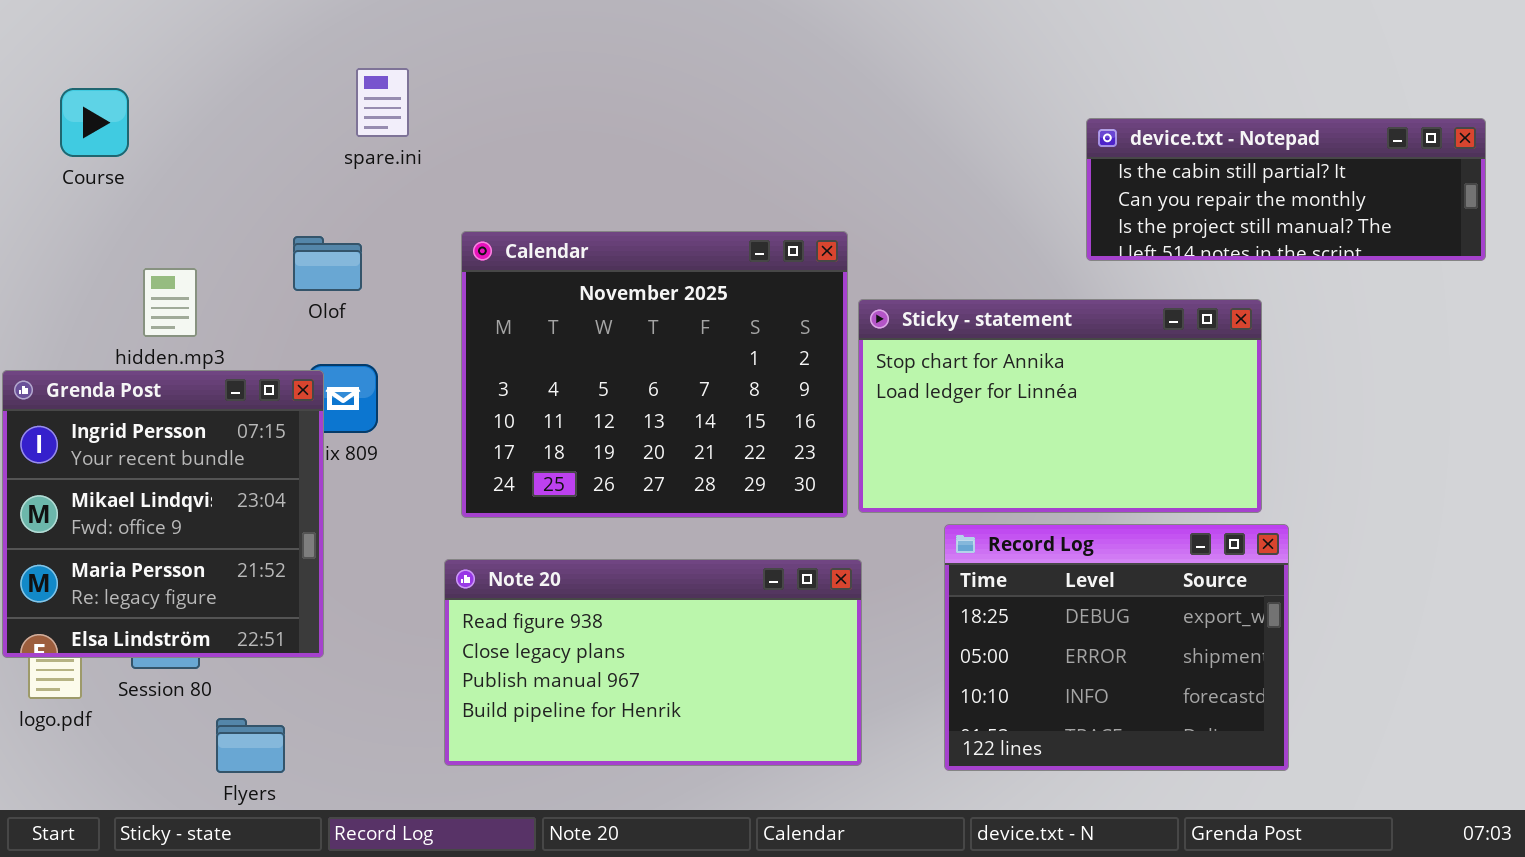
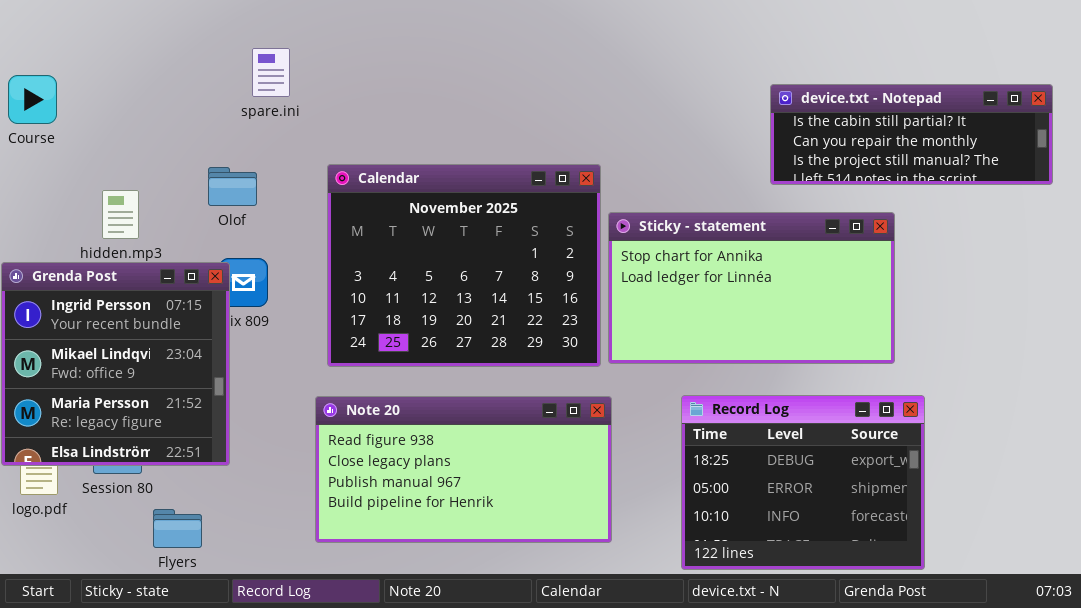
Course: [60,88,129,157] -> [8,75,57,124], moved
Record Log: [944,524,1289,771] -> [681,395,925,570], moved

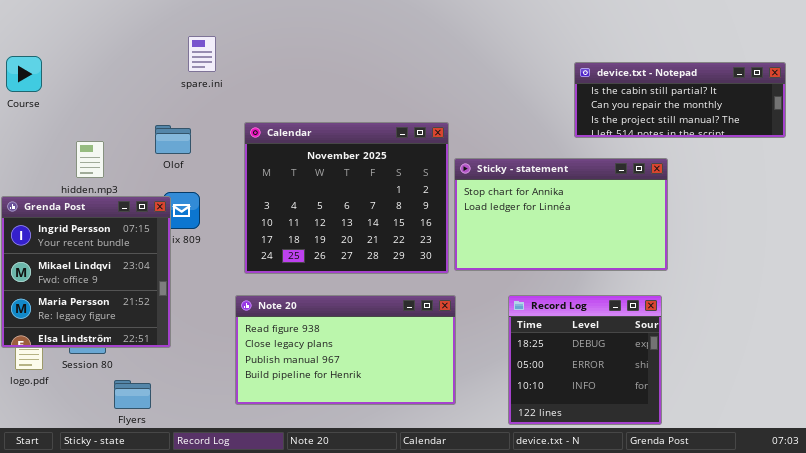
Record Log: [681,395,925,570] -> [508,295,662,425], resized

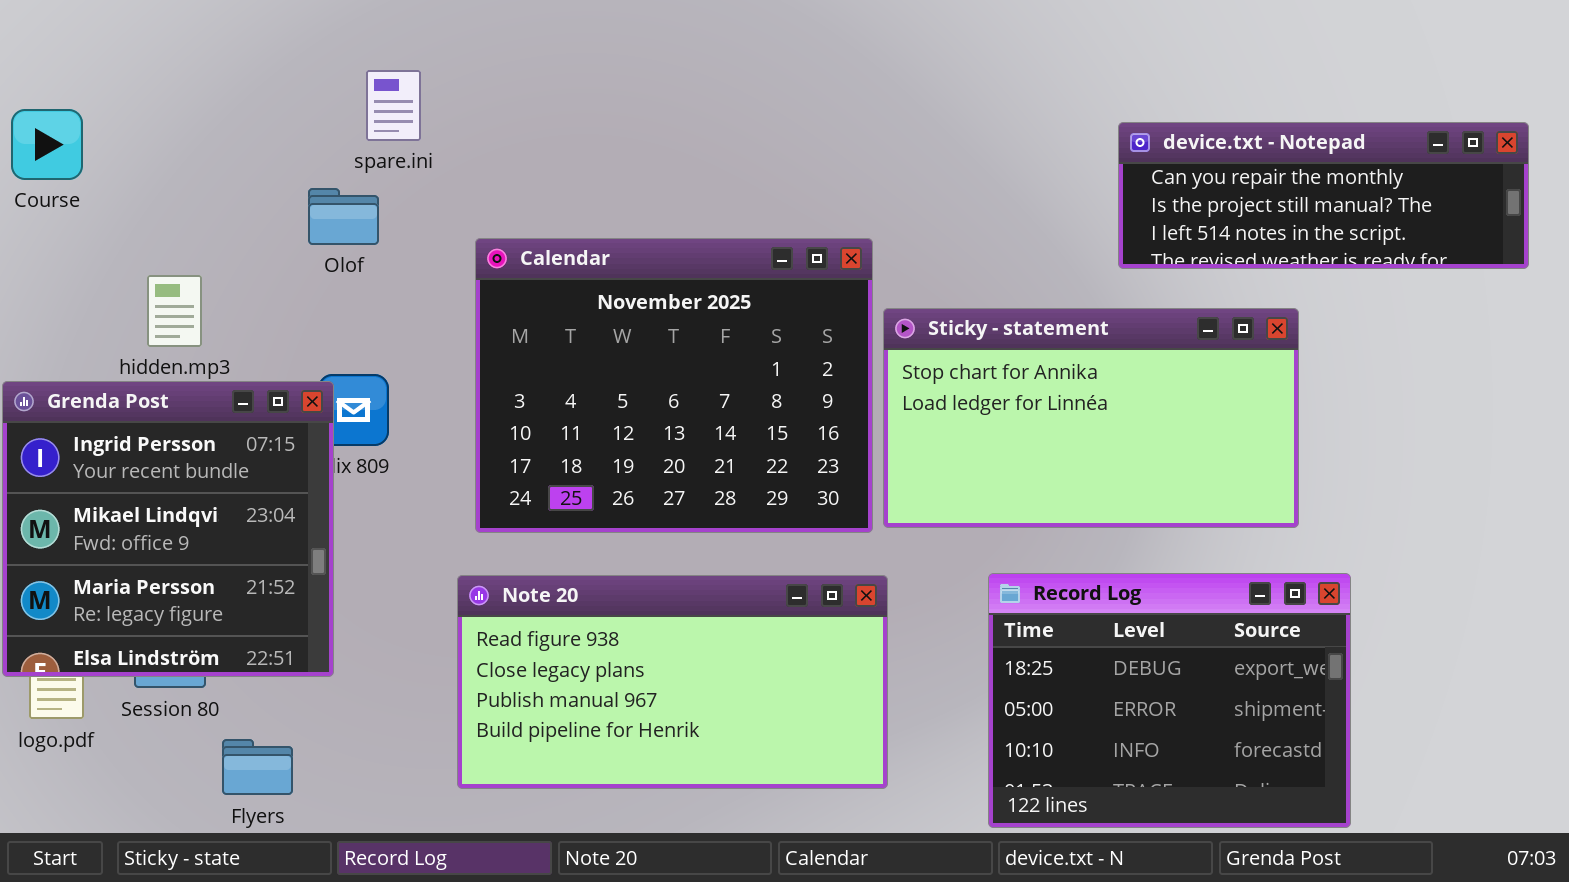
device.txt - Notepad: [574,62,786,138] -> [1118,122,1529,269], scrolled down 1 row
Olof: [155,125,191,154] -> [308,188,379,245], moved
Record Log: [508,295,662,425] -> [988,573,1351,828], resized

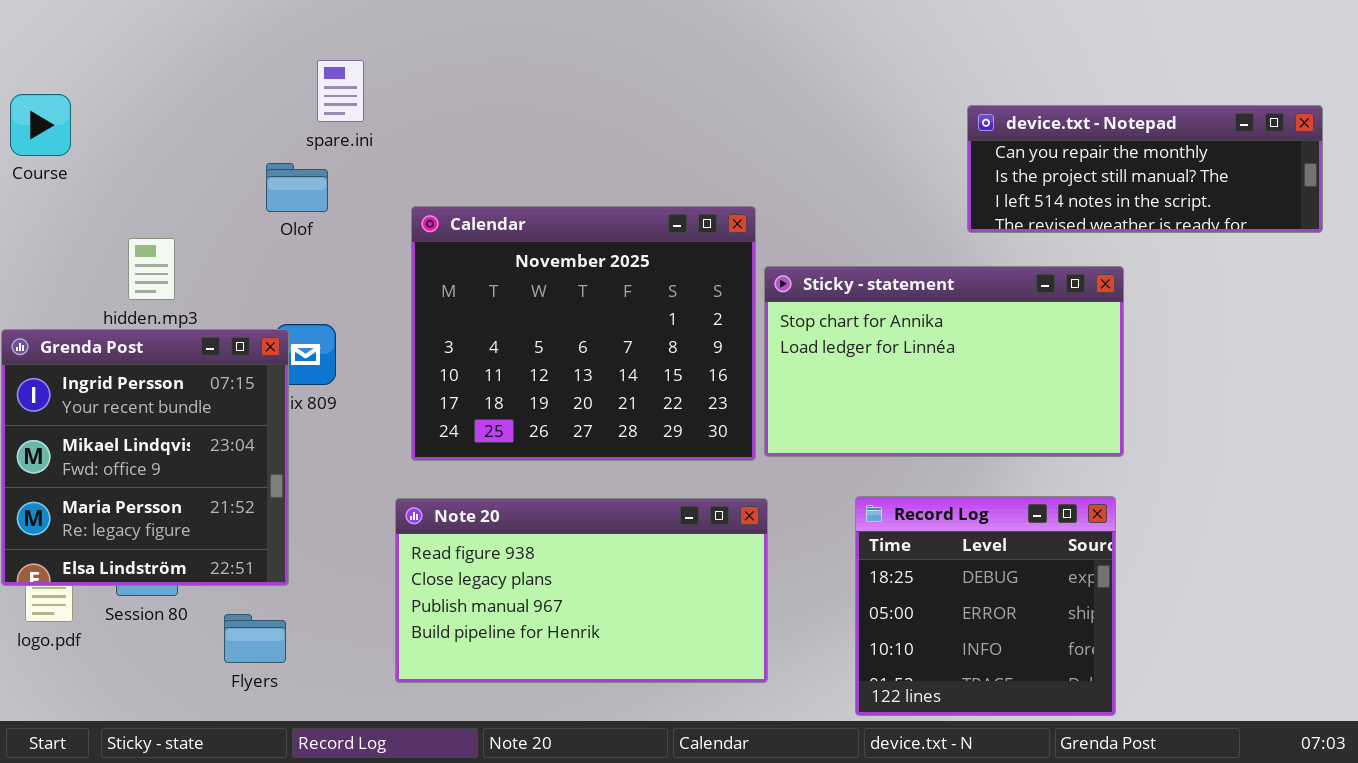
Record Log: [988,573,1351,828] -> [855,496,1116,716], resized
Flyers: [222,739,293,795] -> [224,614,286,663], moved

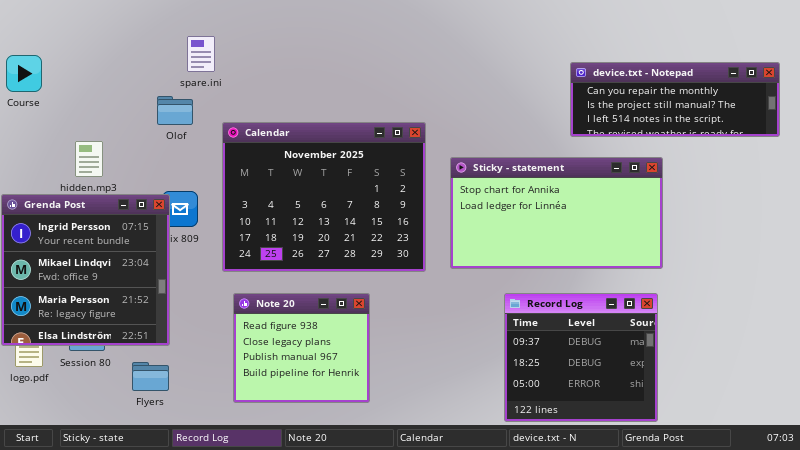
Calendar: [411,206,756,461] -> [222,122,426,272], moved
Record Log: [855,496,1116,716] -> [504,293,658,422], scrolled up 1 row
Note 20: [395,498,768,683] -> [233,293,370,403], resized

